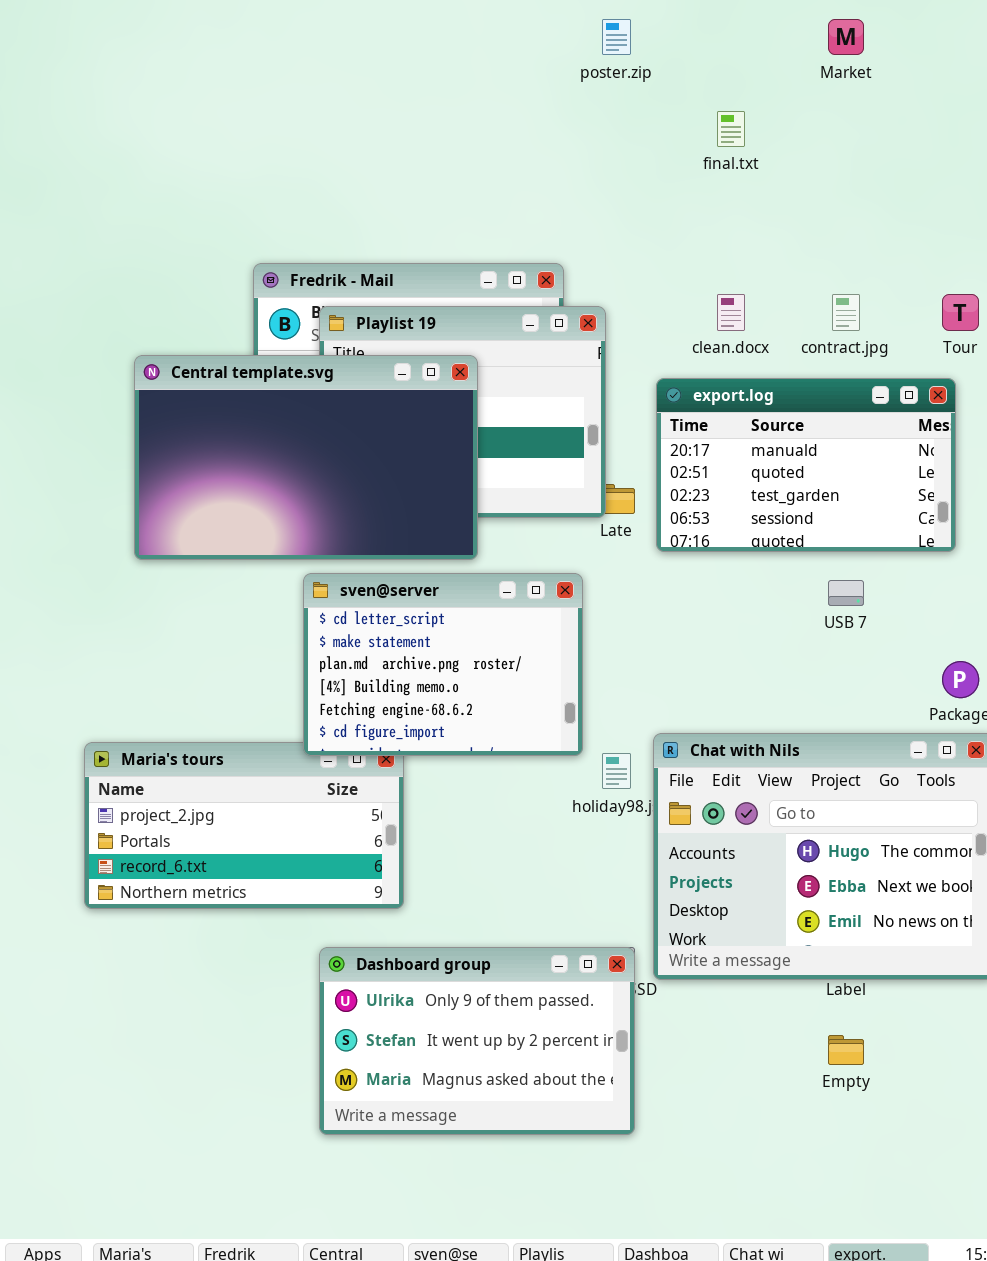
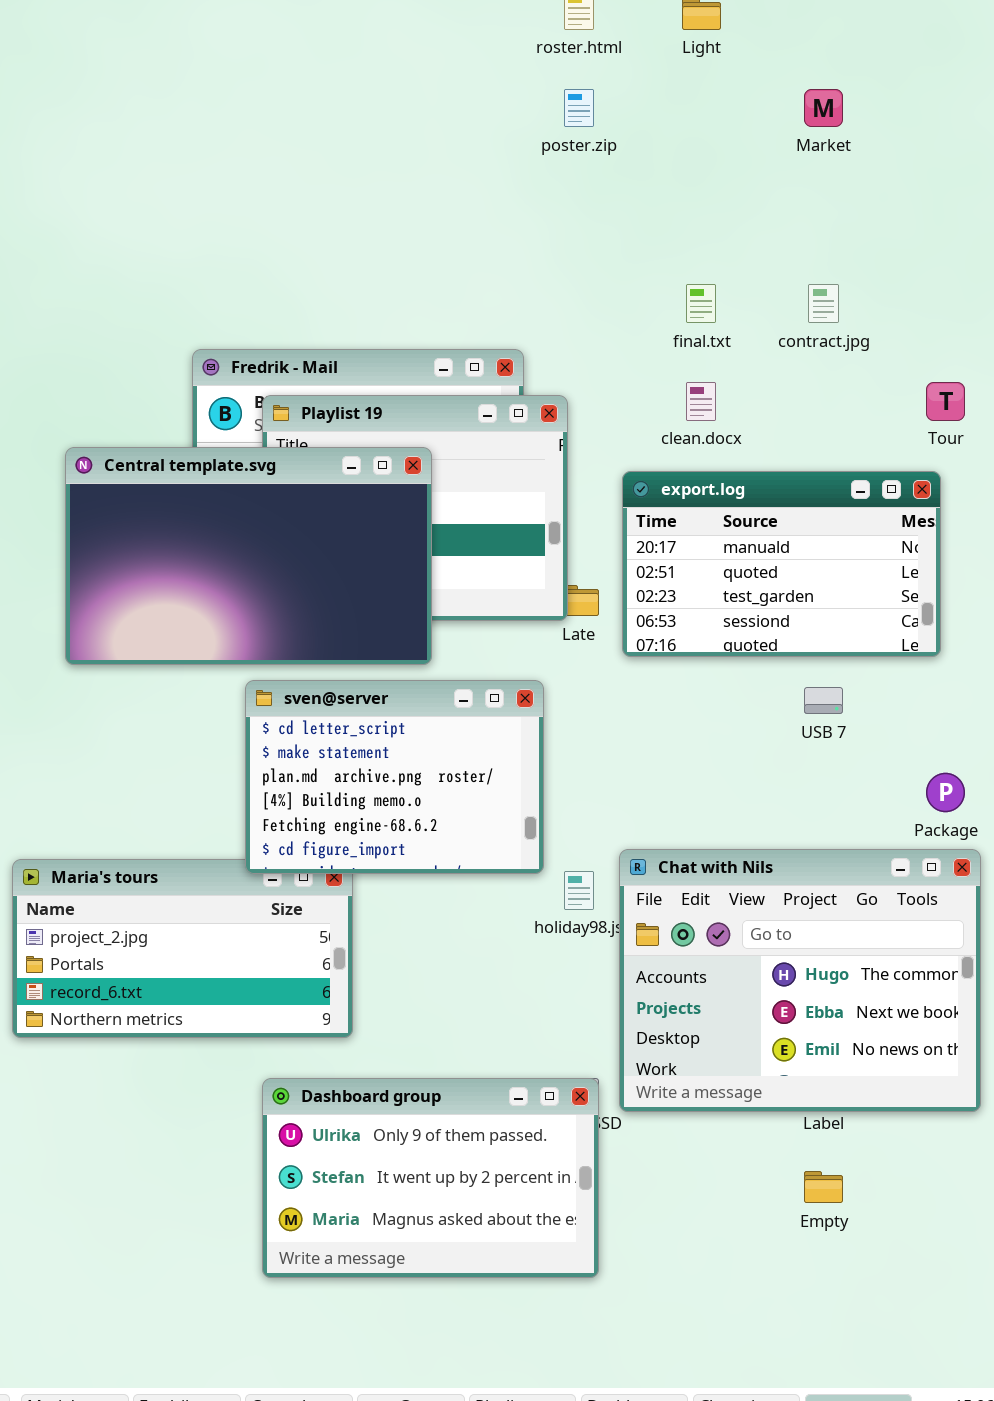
final.txt: [717,111,745,147] -> [686,284,716,323], moved
contract.jpg: [832,294,860,331] -> [808,284,839,323], moved

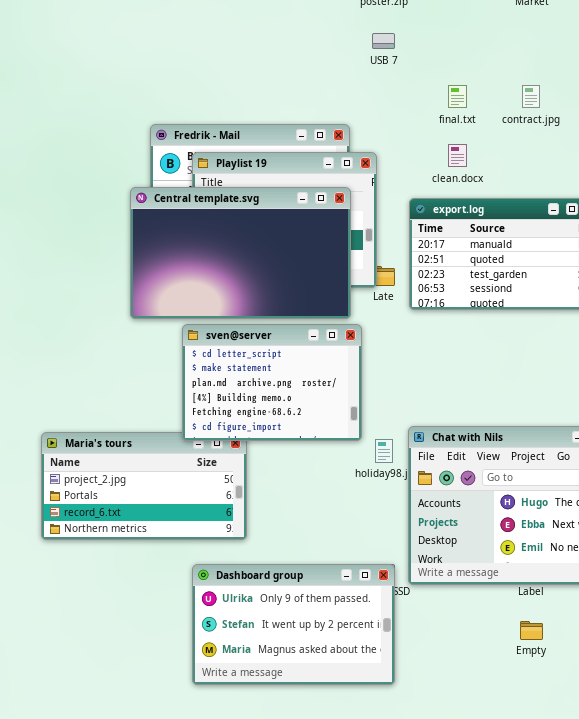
Central template.svg: [65,447,432,665] -> [130,187,351,319], moved
USB 7: [804,687,843,714] -> [372,33,395,49], moved

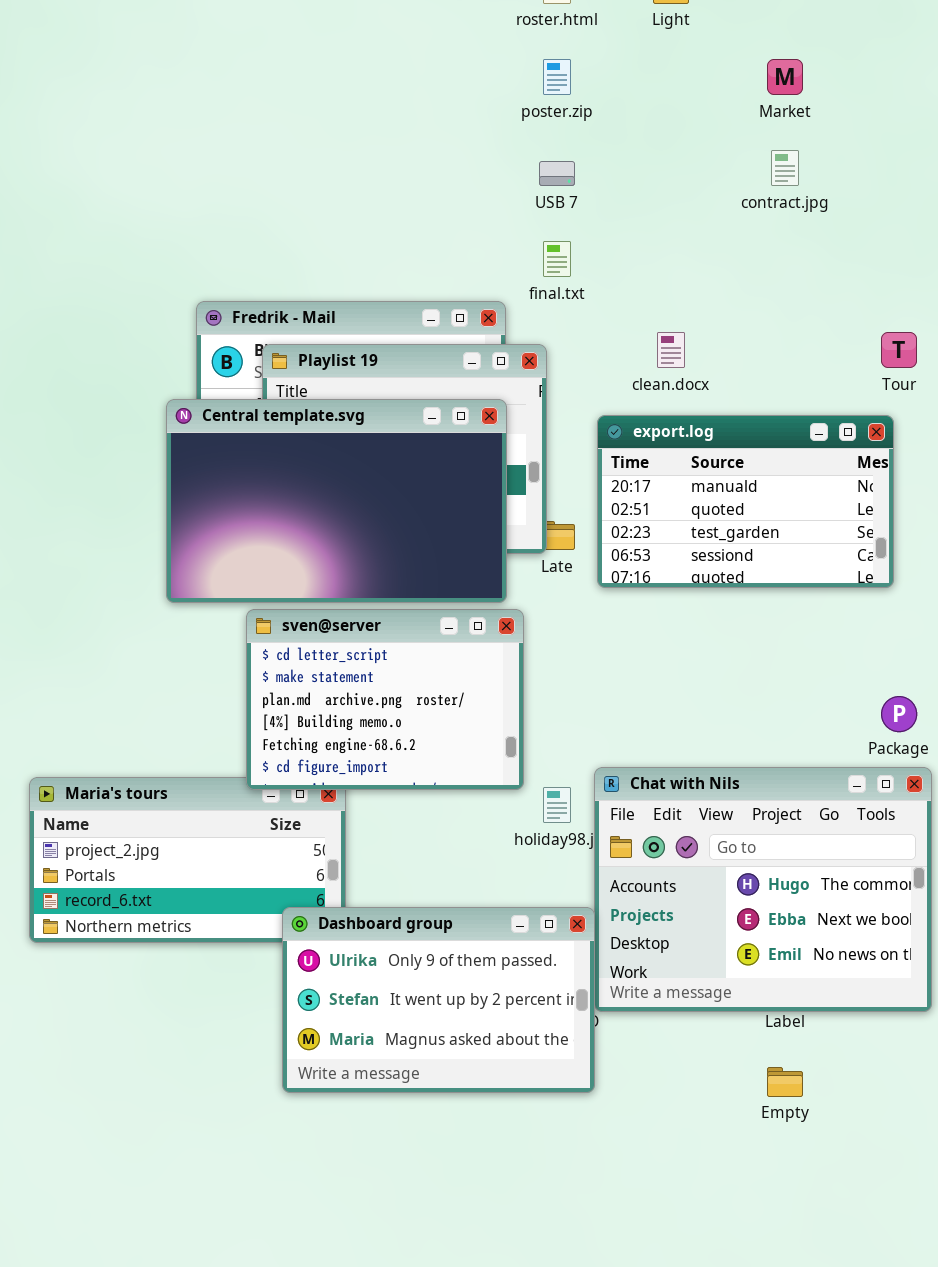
final.txt: [448,85,467,108] -> [543,241,571,277], moved
contract.jpg: [522,85,540,108] -> [771,150,799,186], moved
Dashboard group: [192,564,395,685] -> [282,907,595,1093], moved

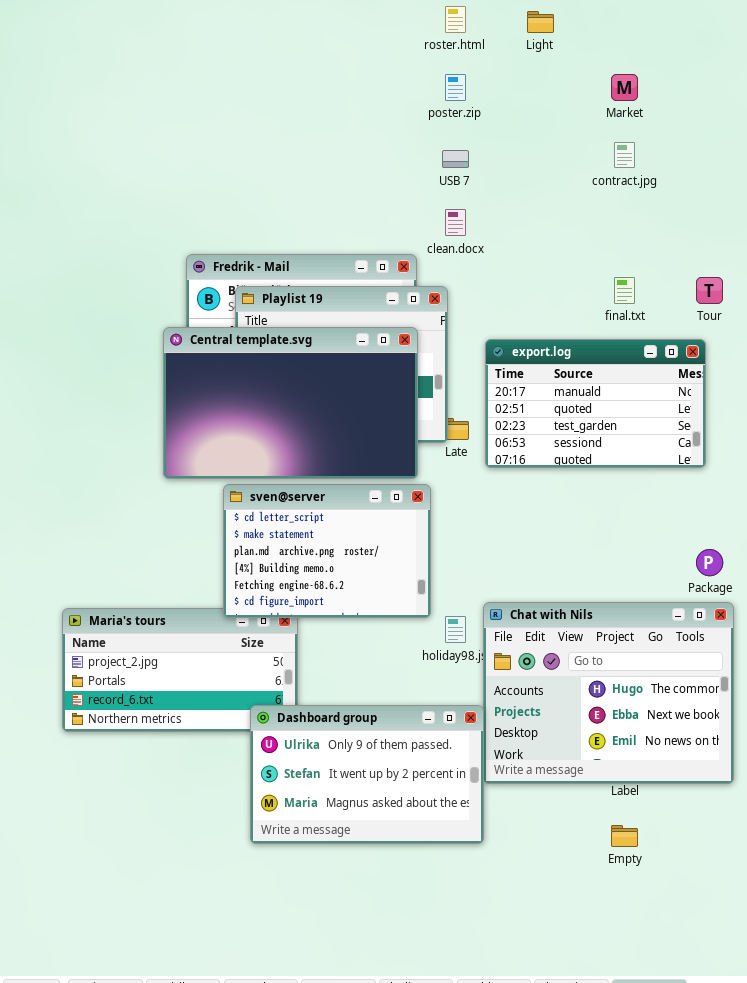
final.txt: [543,241,571,277] -> [614,277,635,304], moved
clean.docx: [657,332,685,368] -> [445,209,466,236], moved

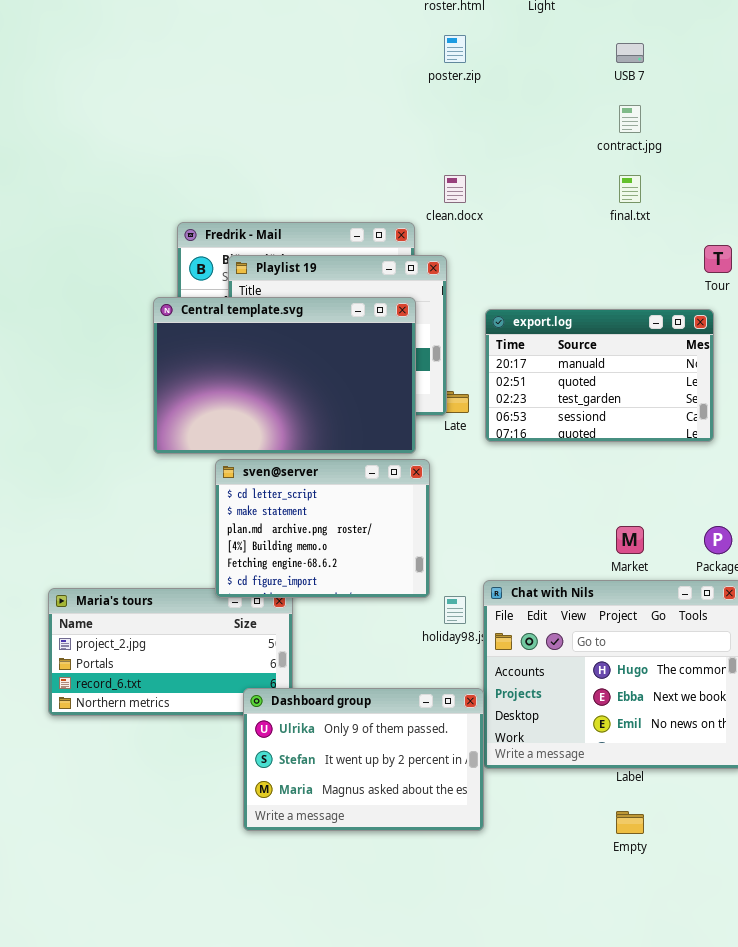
Market: [611,74,638,101] -> [616,526,644,554], moved
USB 7: [442,150,469,168] -> [616,43,644,63], moved
final.txt: [614,277,635,304] -> [619,175,641,203], moved

